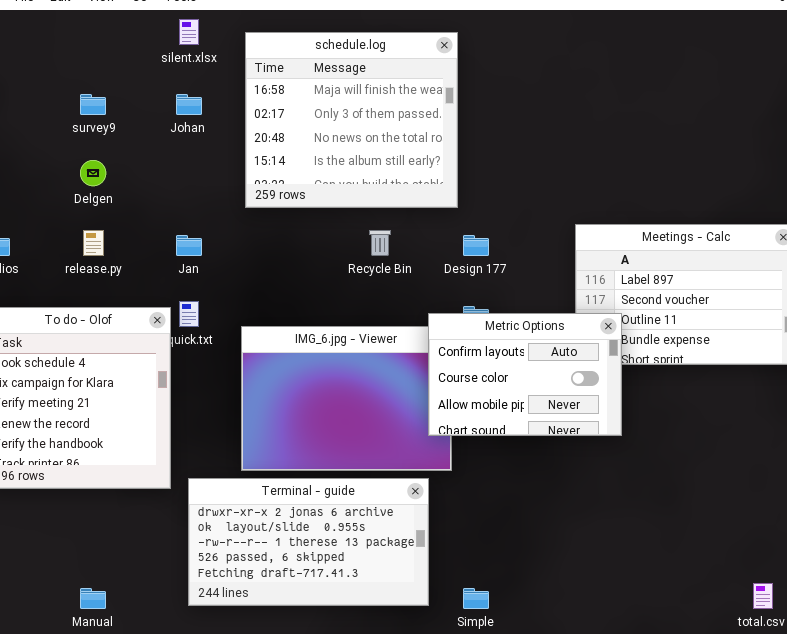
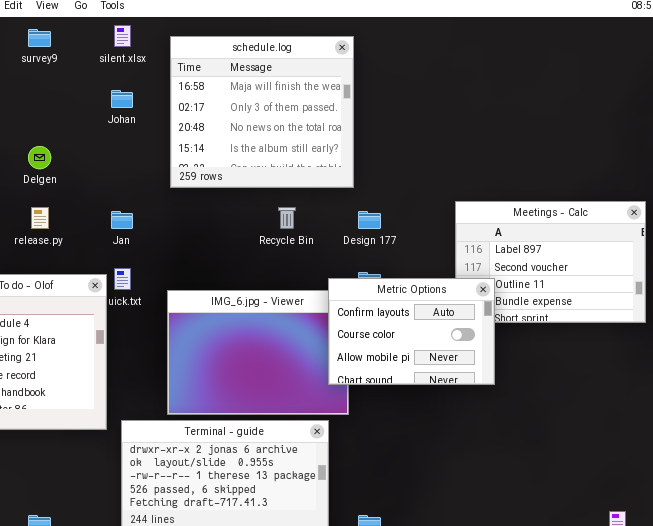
survey9: [80,94,106,115] -> [28,29,51,47], moved

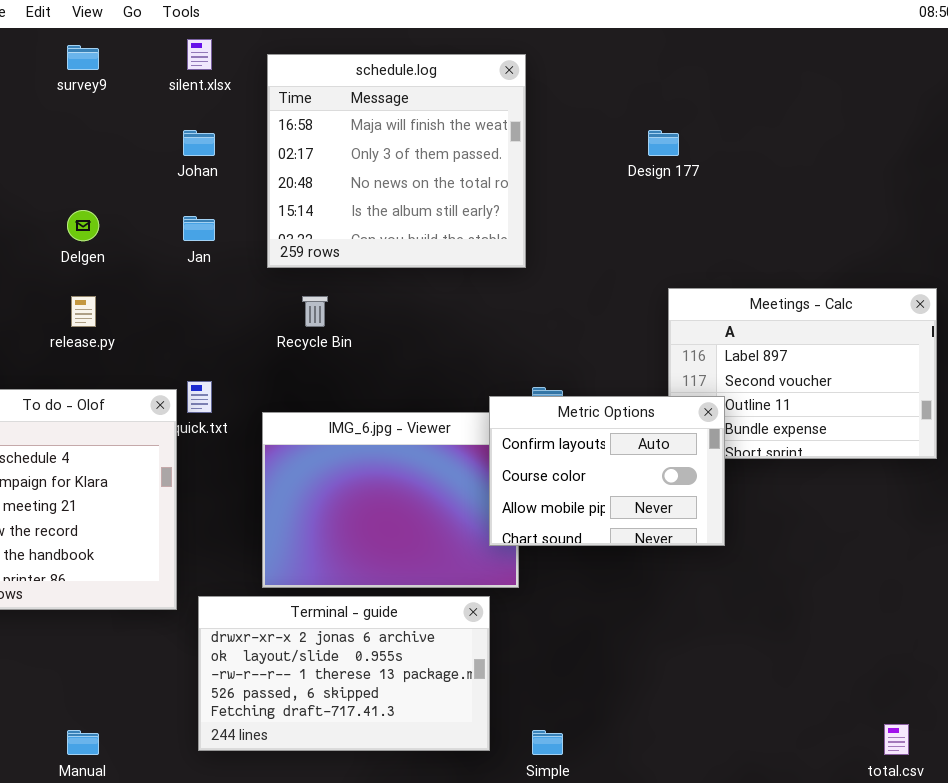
Recycle Bin: [278,207,296,229] -> [302,296,328,327], moved
Jan: [111,211,133,229] -> [183,216,215,241], moved
Design 177: [358,211,381,229] -> [648,130,679,156], moved

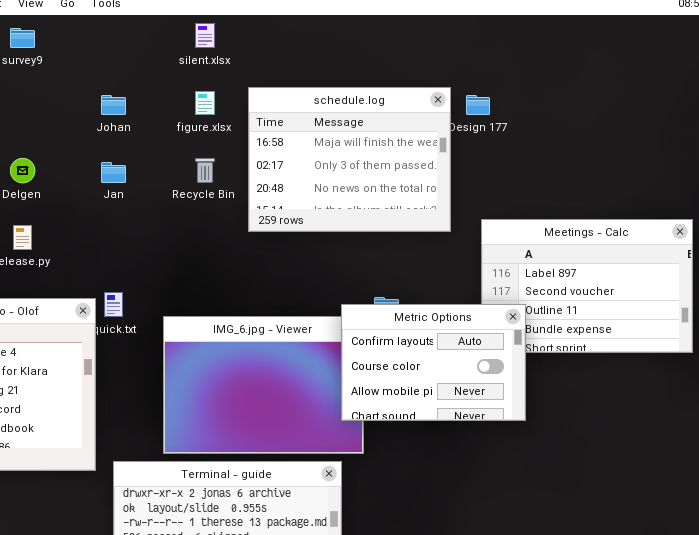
silent.xlsx: [187,39,212,70] -> [195,23,215,48], moved
schedule.log: [267,54,526,268] -> [248,87,451,232], moved, resized
Recycle Bin: [302,296,328,327] -> [195,158,215,183], moved

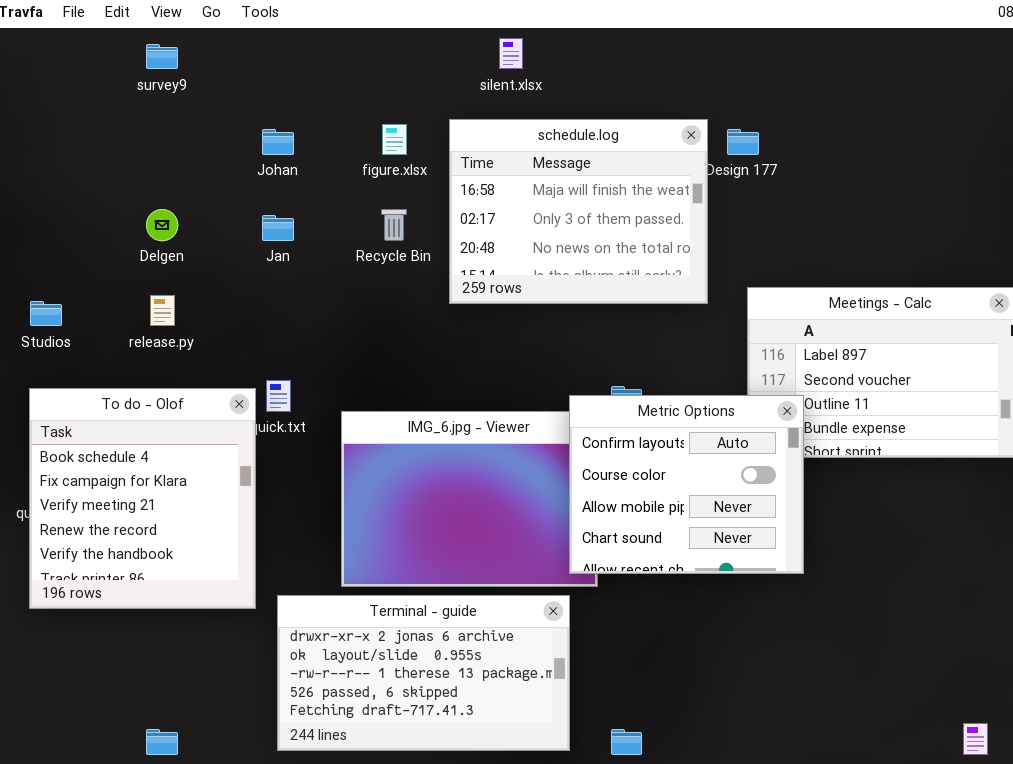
silent.xlsx: [195,23,215,48] -> [499,38,523,69], moved
Metric Options: [341,304,526,421] -> [569,395,804,574], resized

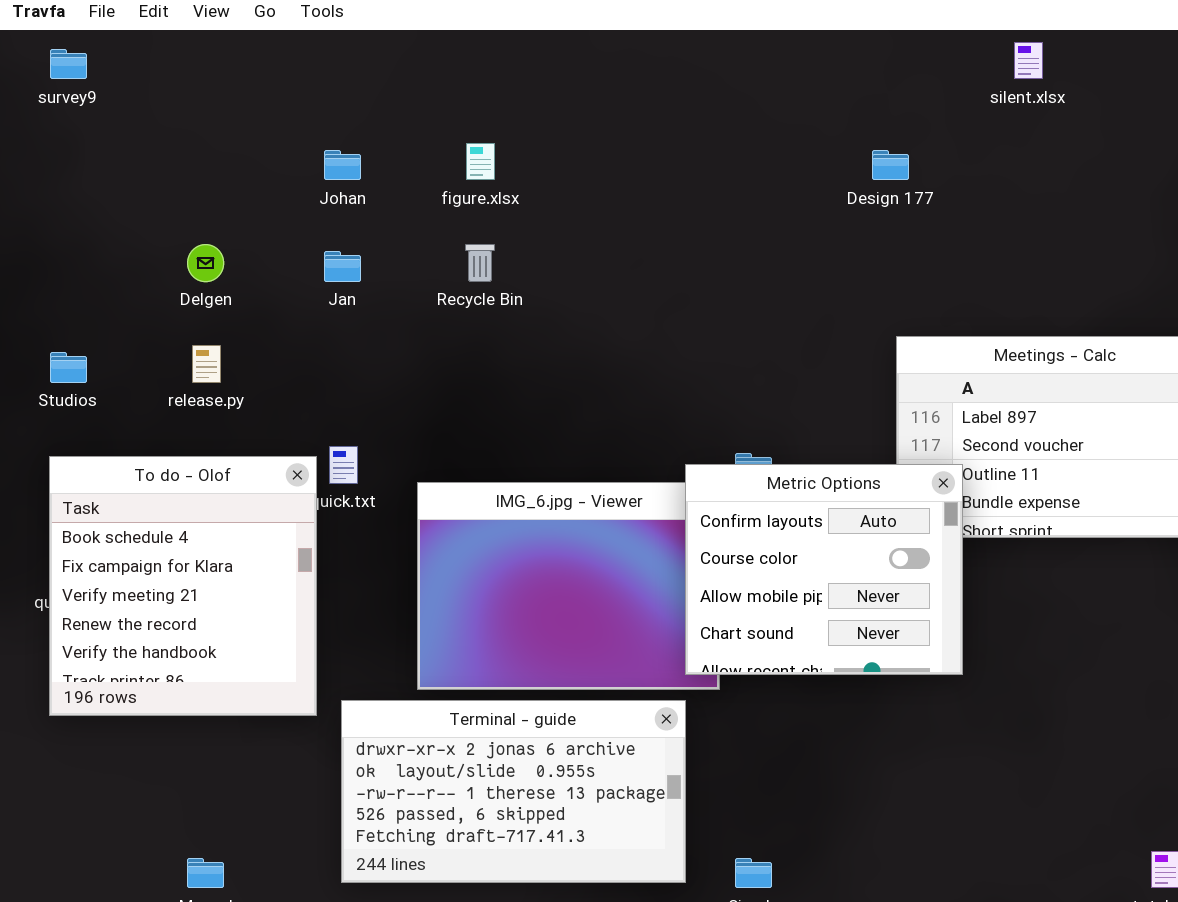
silent.xlsx: [499,38,523,69] -> [1014,42,1043,79], moved
survey9: [146,44,178,69] -> [50,49,87,79], moved
schedule.log: [449,119,708,304] -> none, closed

